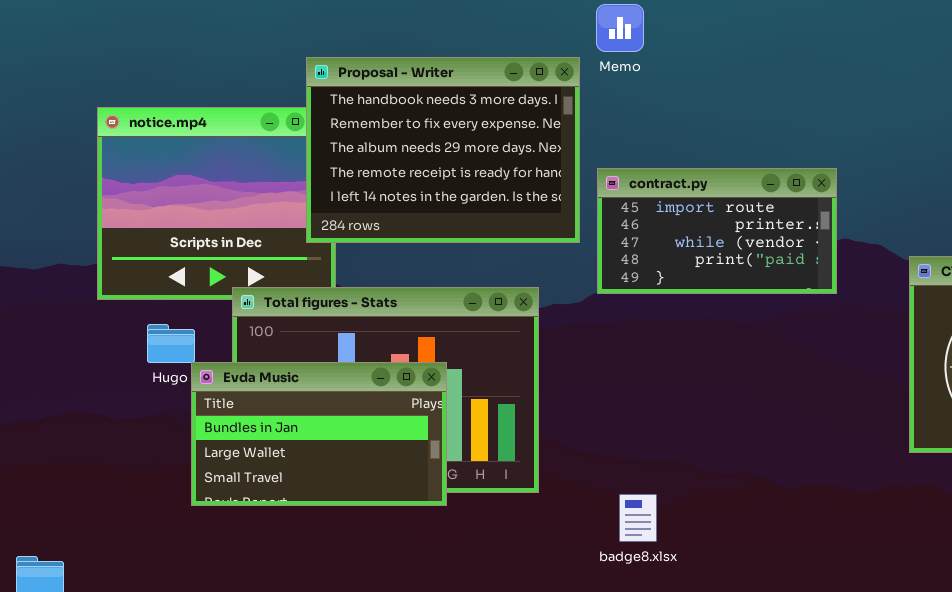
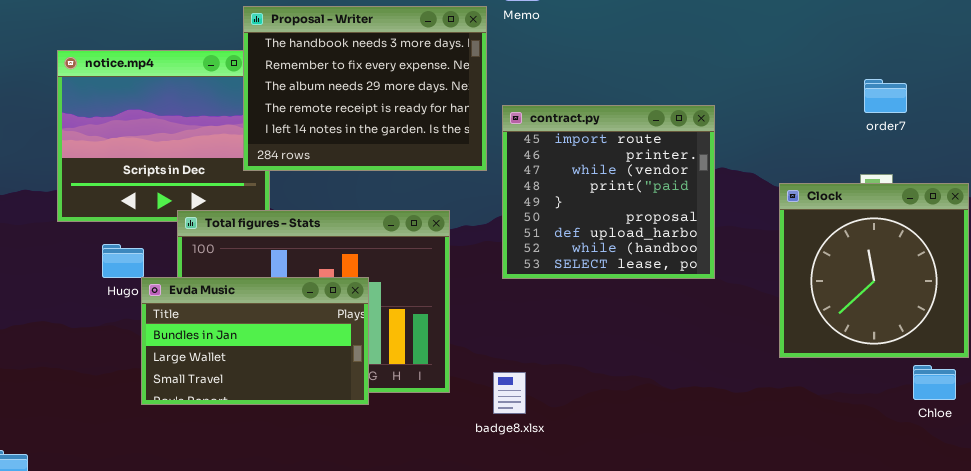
contract.py: [597,168,837,294] -> [502,105,715,279], resized
badge8.xlsx: [619,494,657,542] -> [493,372,526,414], moved

